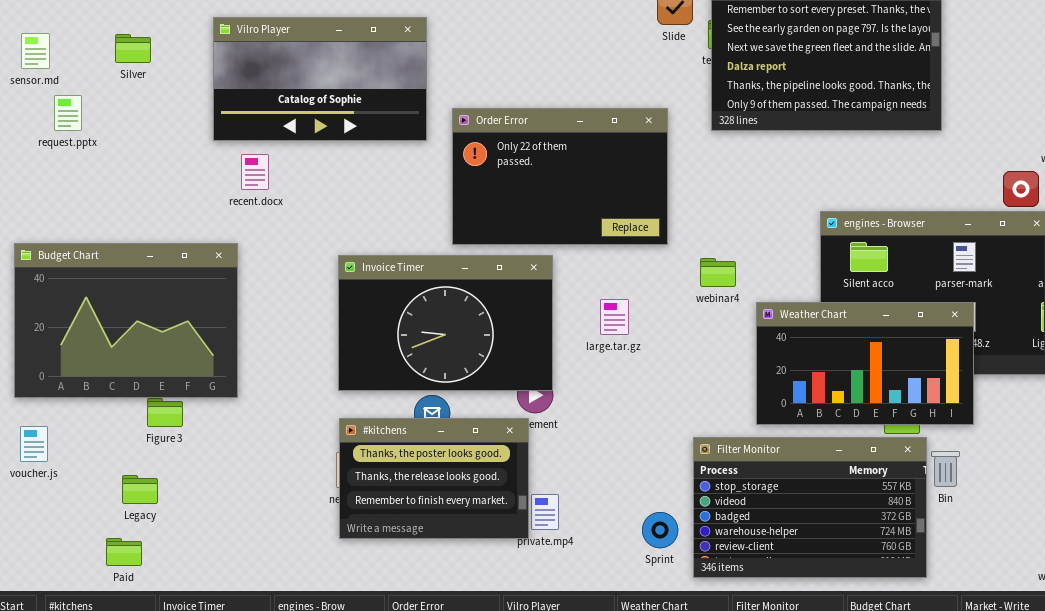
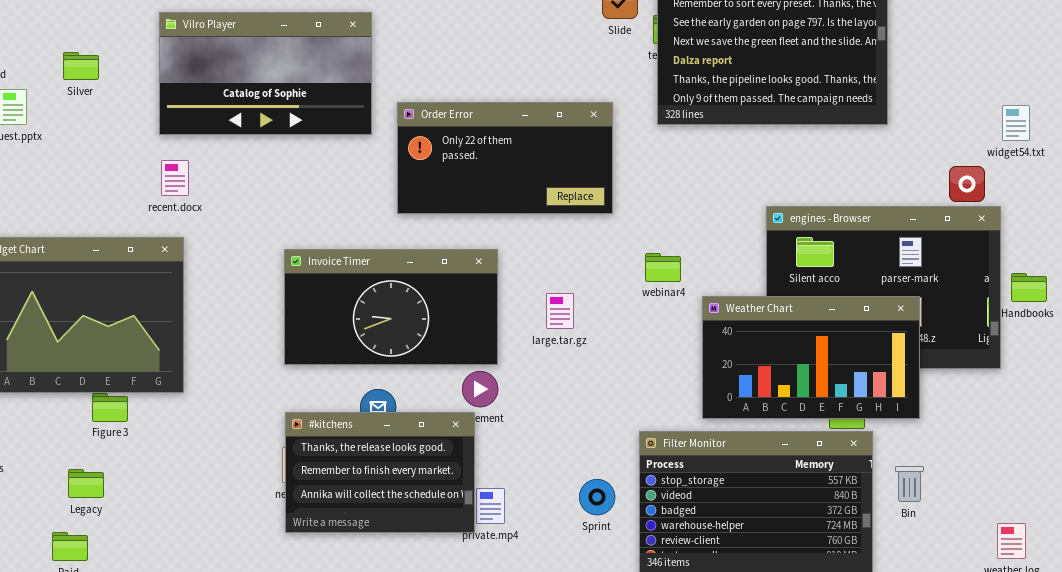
Silver: [115,34,151,63] -> [63,52,99,80], moved
Order Error: [452,108,668,245] -> [397,102,613,214], resized
recent.docx: [241,154,269,190] -> [161,160,189,196], moved
Invoice Timer: [338,255,553,391] -> [284,249,498,365], resized
#kitchens: [339,418,529,539] -> [285,412,475,533], scrolled down 1 row
Bin: [931,451,960,487] -> [895,466,924,502], moved
Sprint: [642,512,678,548] -> [579,479,615,515], moved

